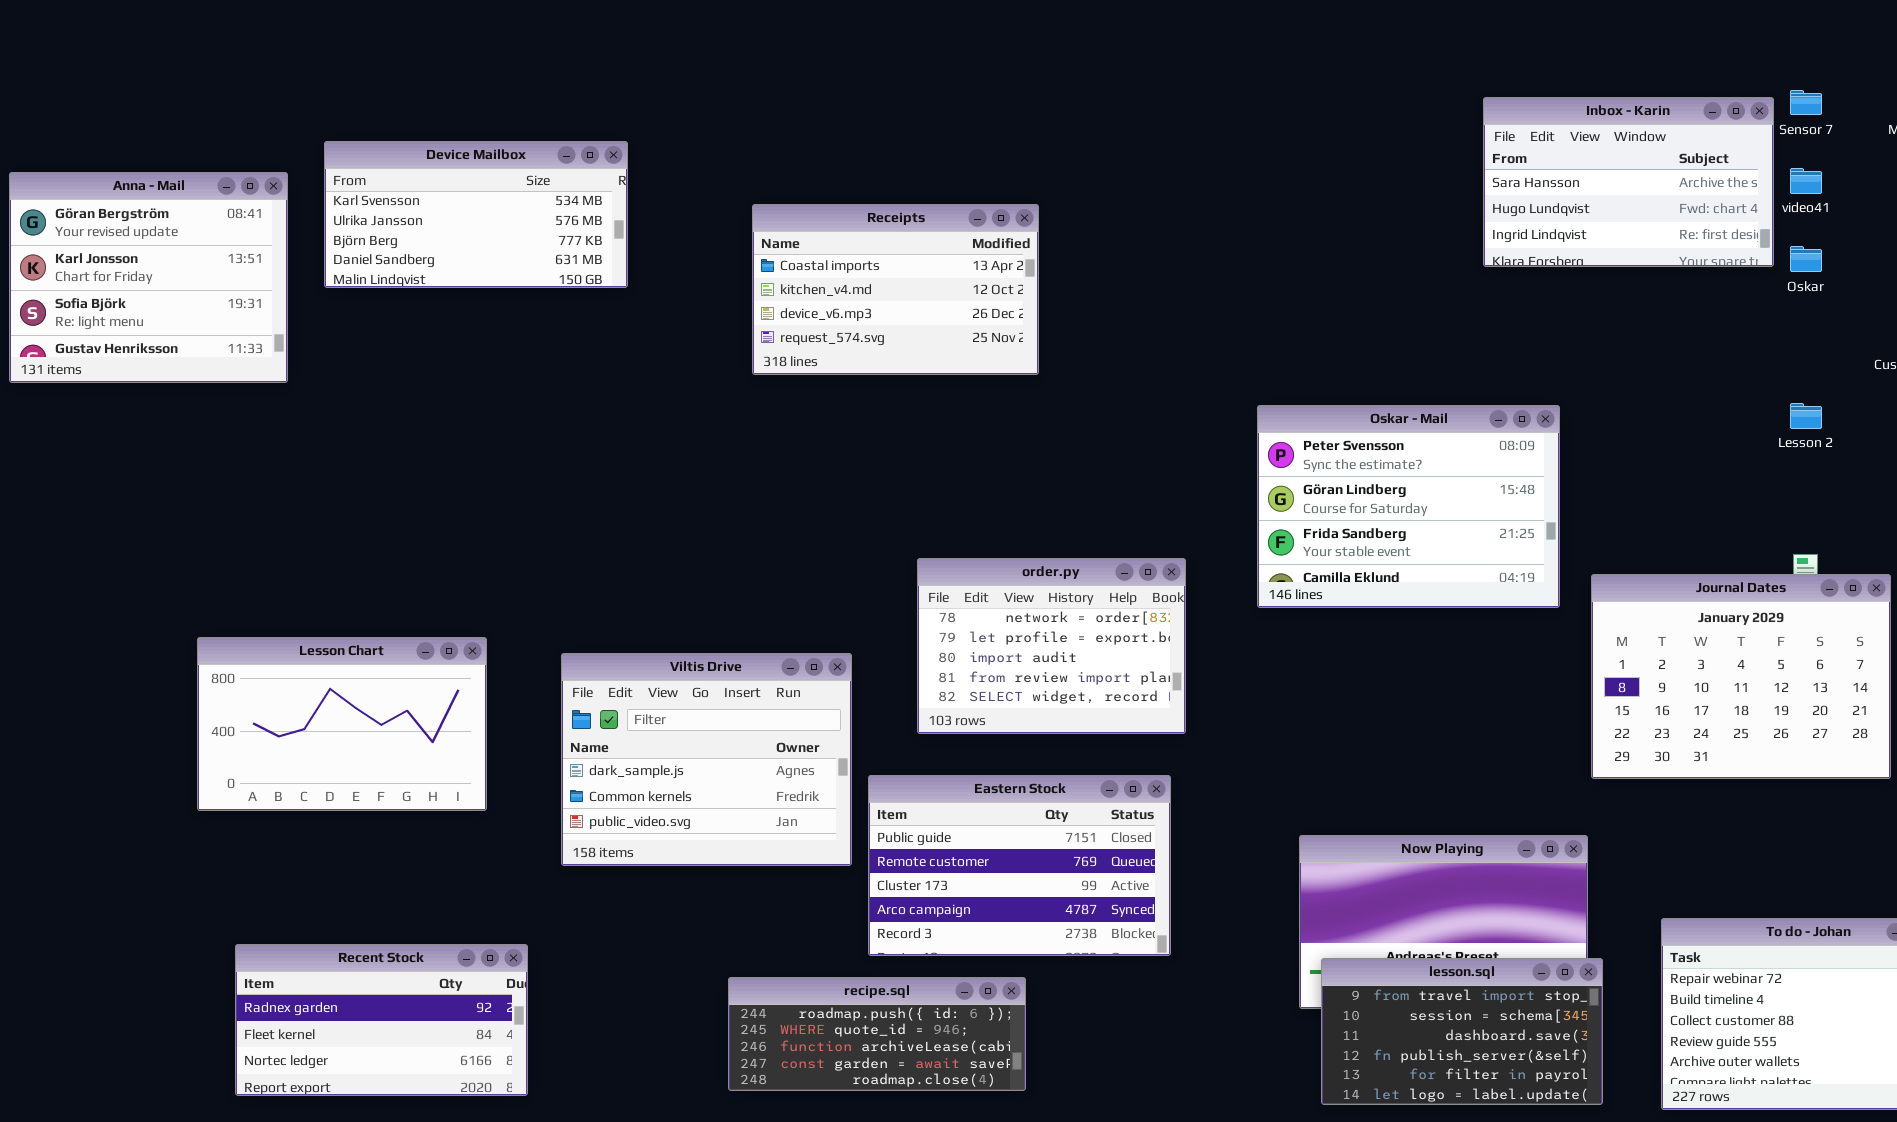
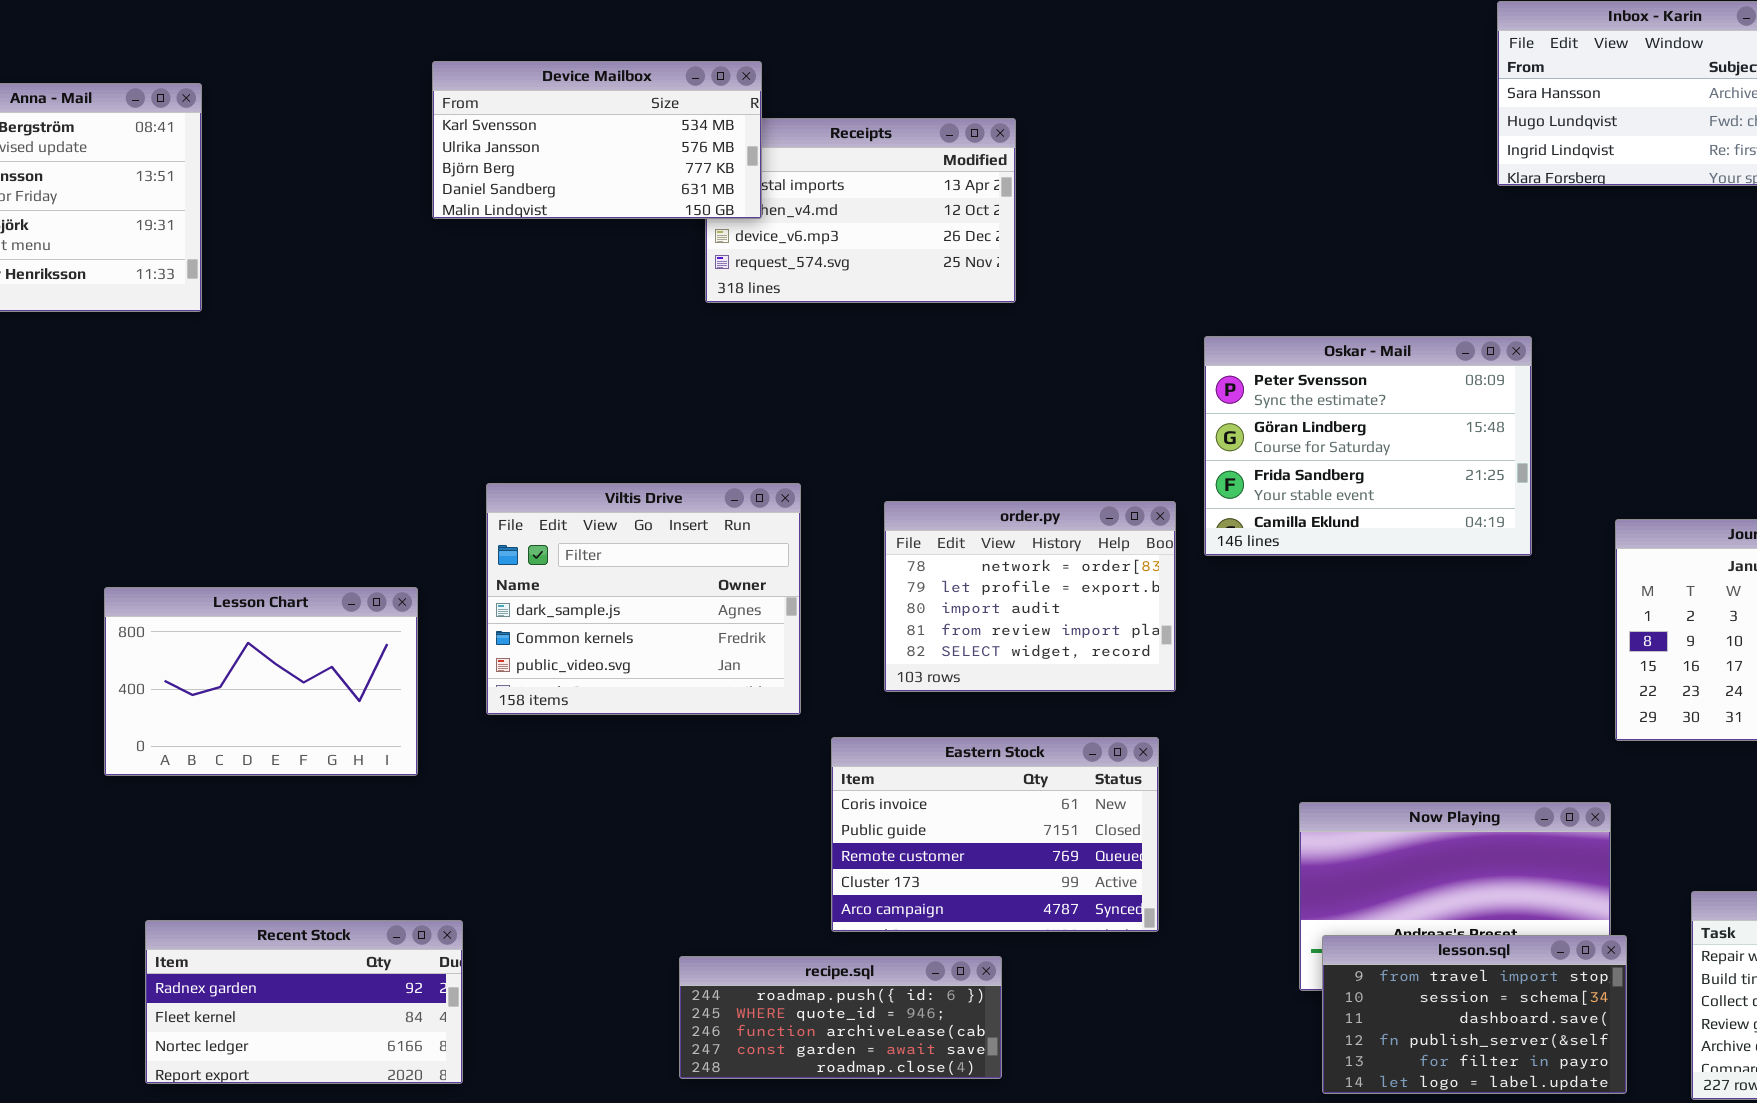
Device Mailbox: [324,141,628,288] -> [432,61,762,219], moved
Oskar - Mail: [1257,405,1560,608] -> [1204,336,1532,556], moved
Viltis Drive: [561,653,852,866] -> [486,483,801,715], moved
Eastern Stock: [868,775,1171,956] -> [831,737,1159,932], scrolled up 1 row

